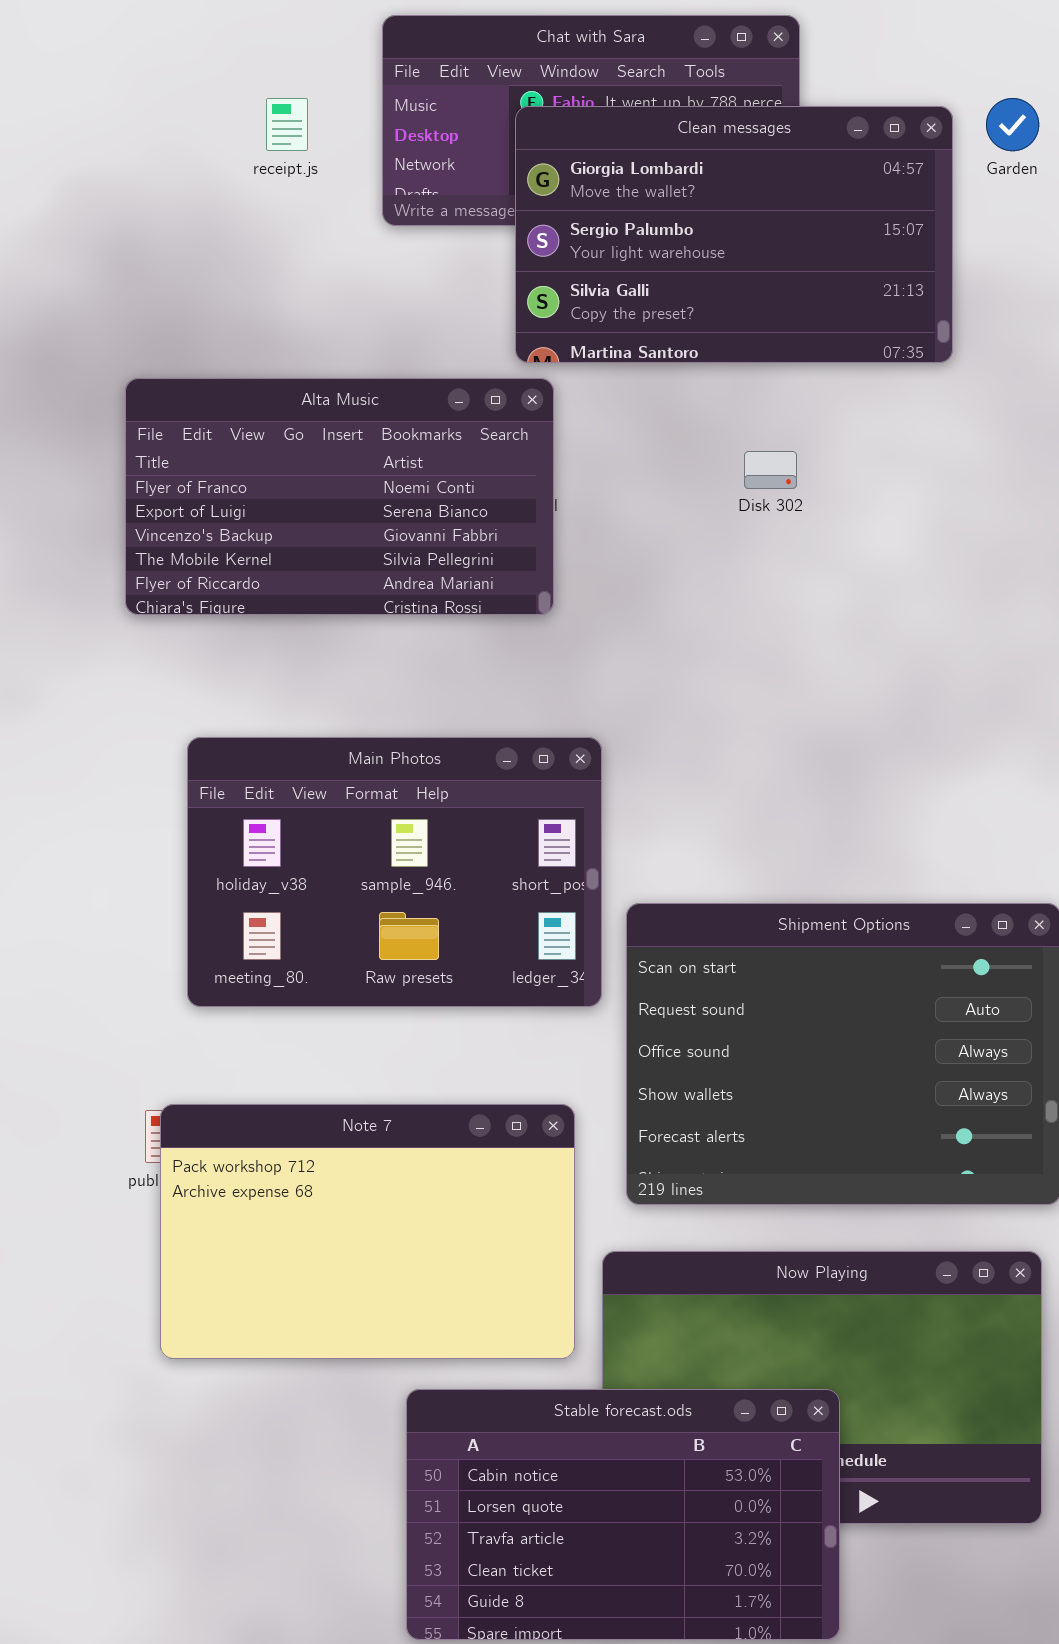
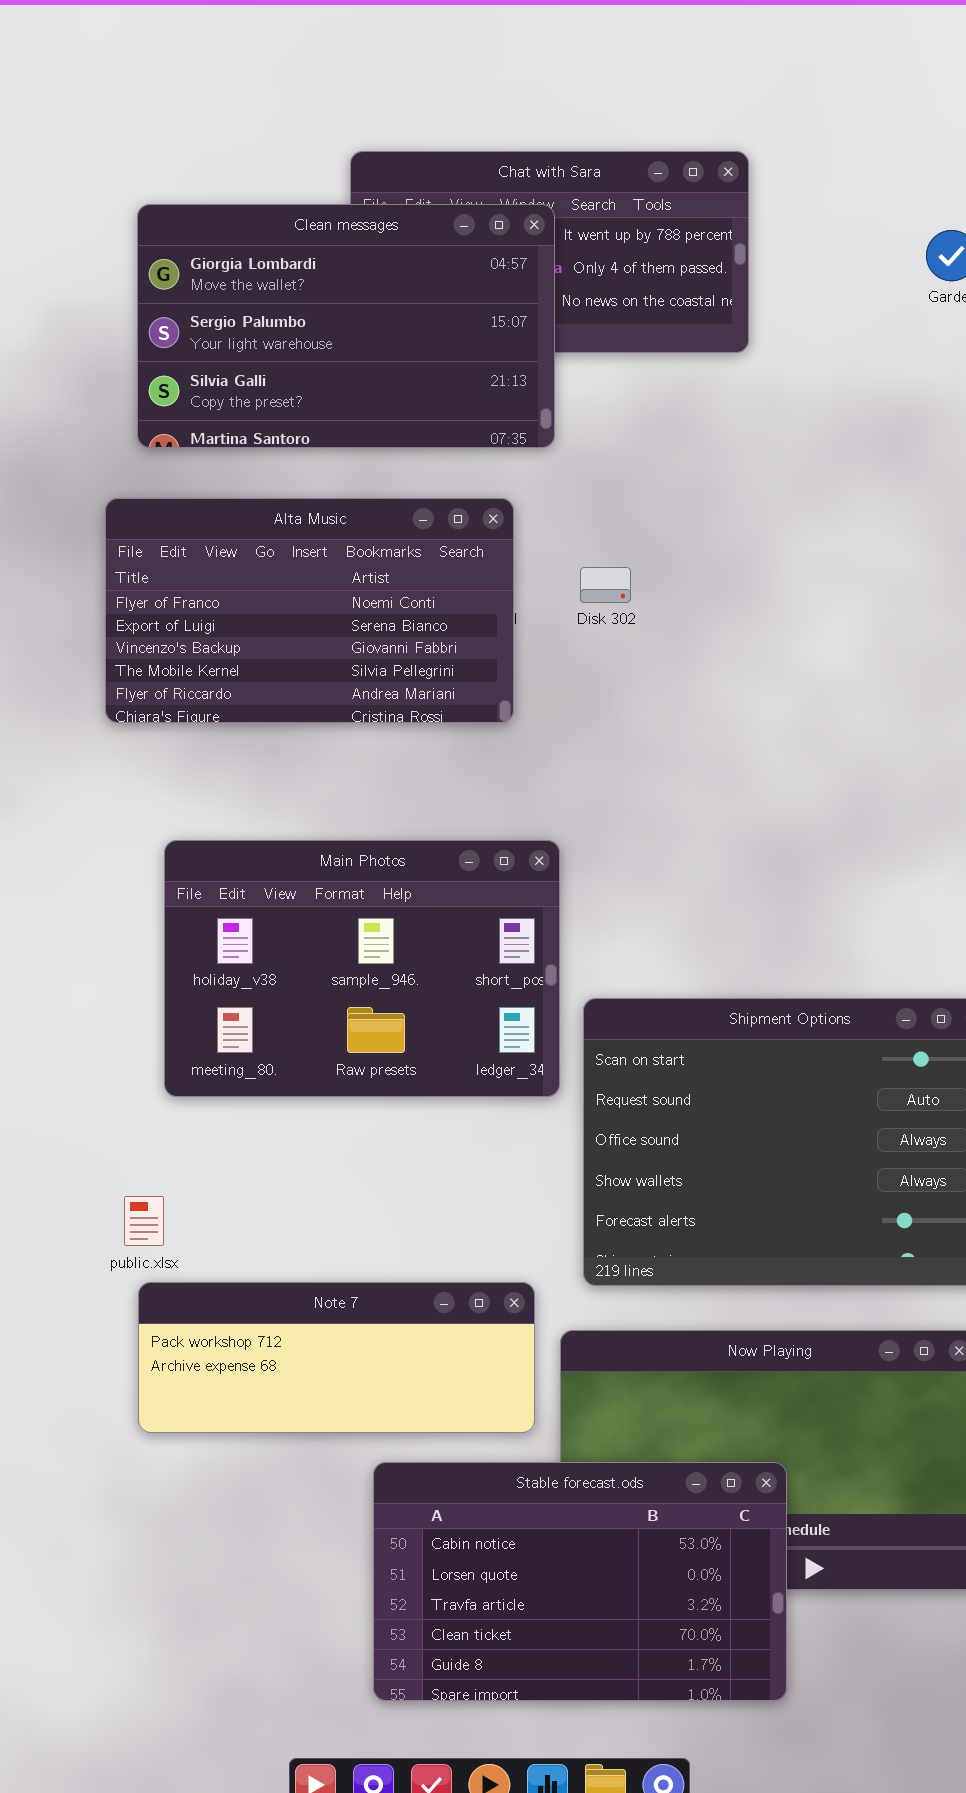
Clean messages: [515,106,953,363] -> [137,204,555,448], moved
Disk 302: [744,451,797,489] -> [580,567,631,603], moved
Note 7: [160,1104,575,1359] -> [138,1282,535,1433], resized

